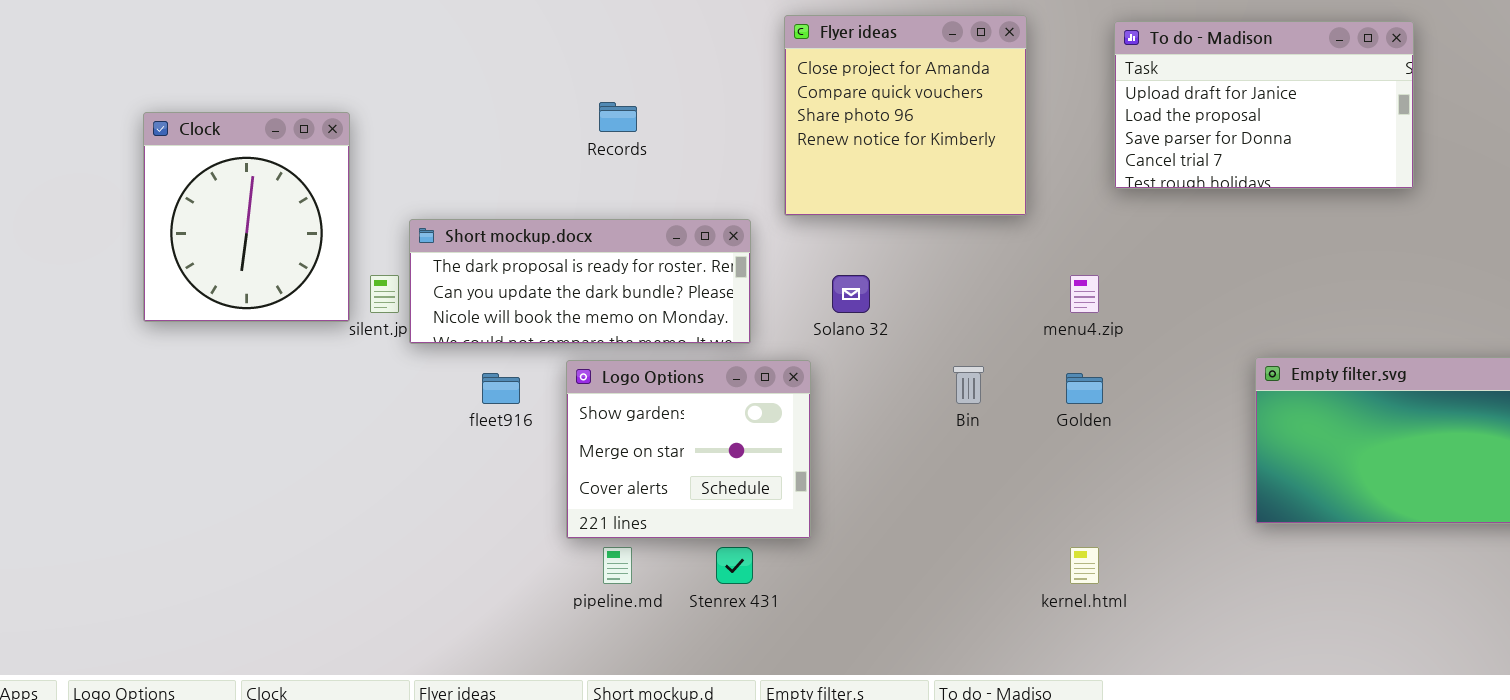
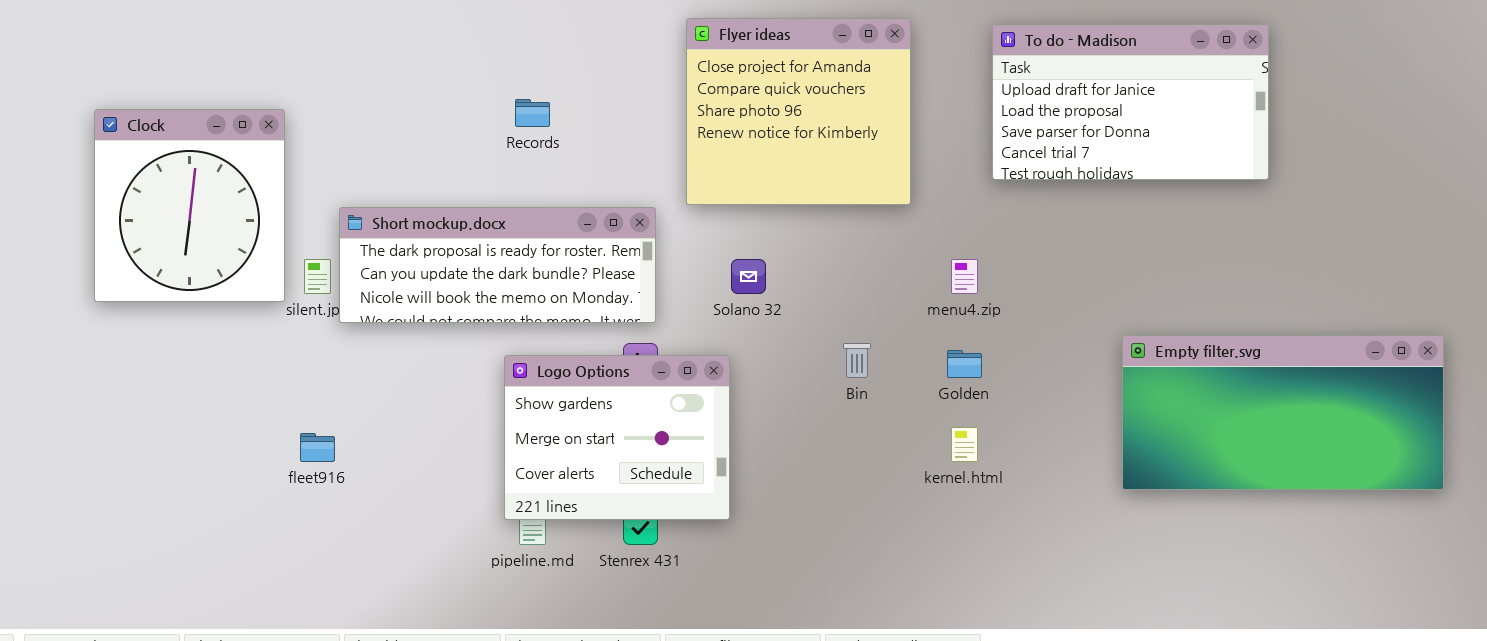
Logo Options: [566,360,811,539] -> [504,355,730,520], moved
fleet916: [482,373,520,404] -> [300,433,335,462], moved
kernel.html: [1070,547,1099,584] -> [951,427,978,462], moved

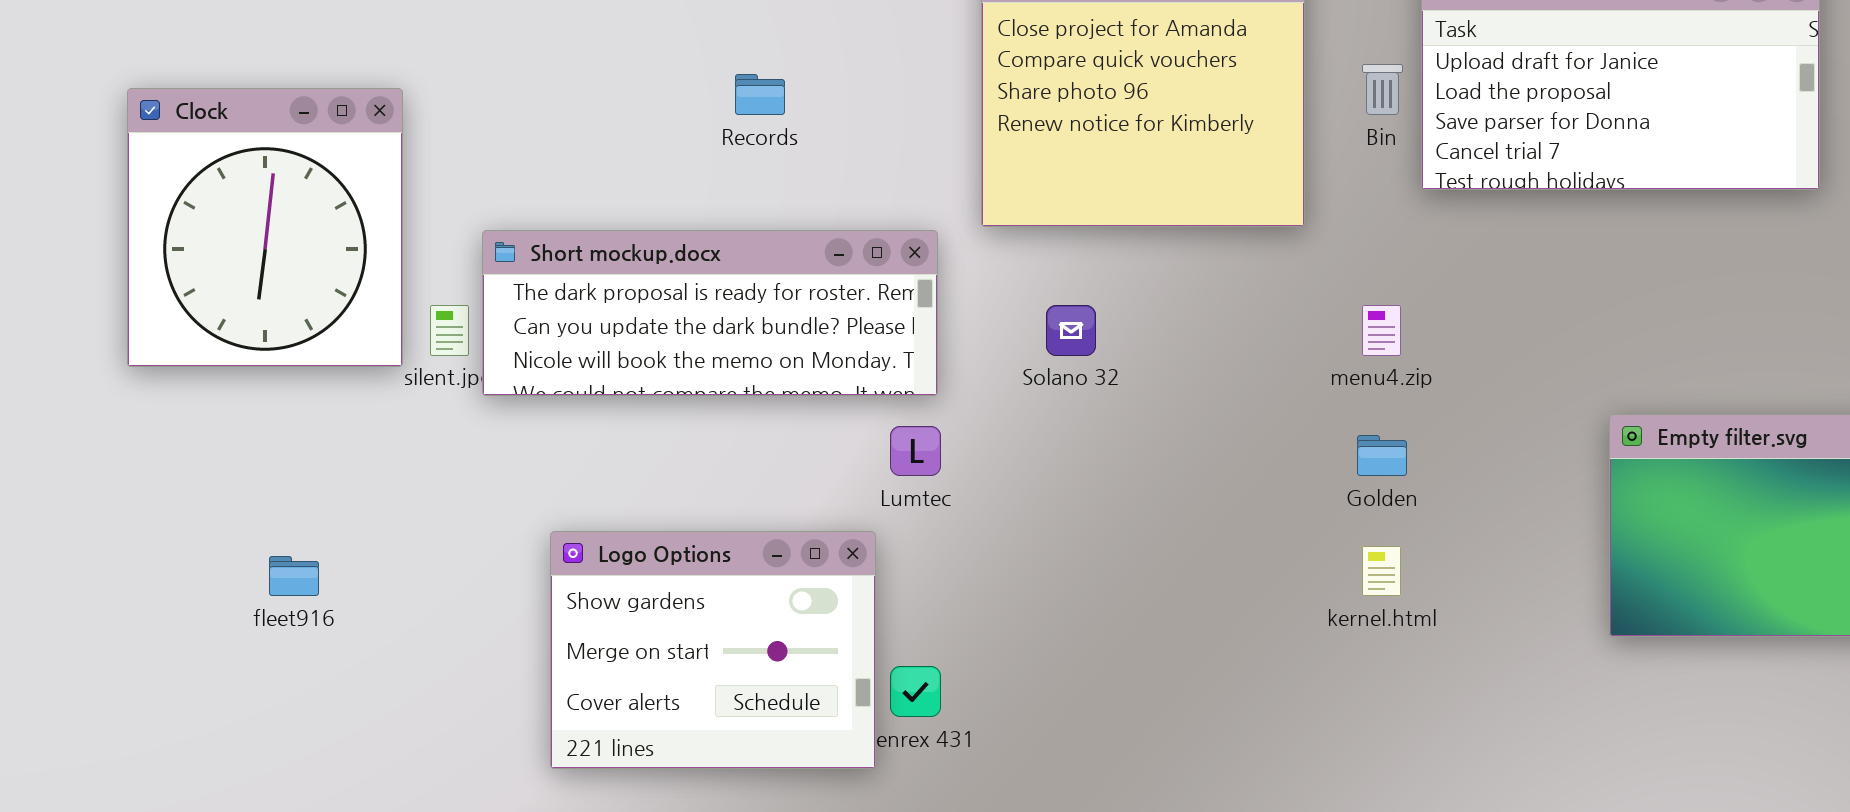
Bin: [843,343,871,378] -> [1362,64,1403,115], moved
Logo Options: [504,355,730,520] -> [550,531,876,769], moved
fleet916: [300,433,335,462] -> [269,556,319,596], moved

